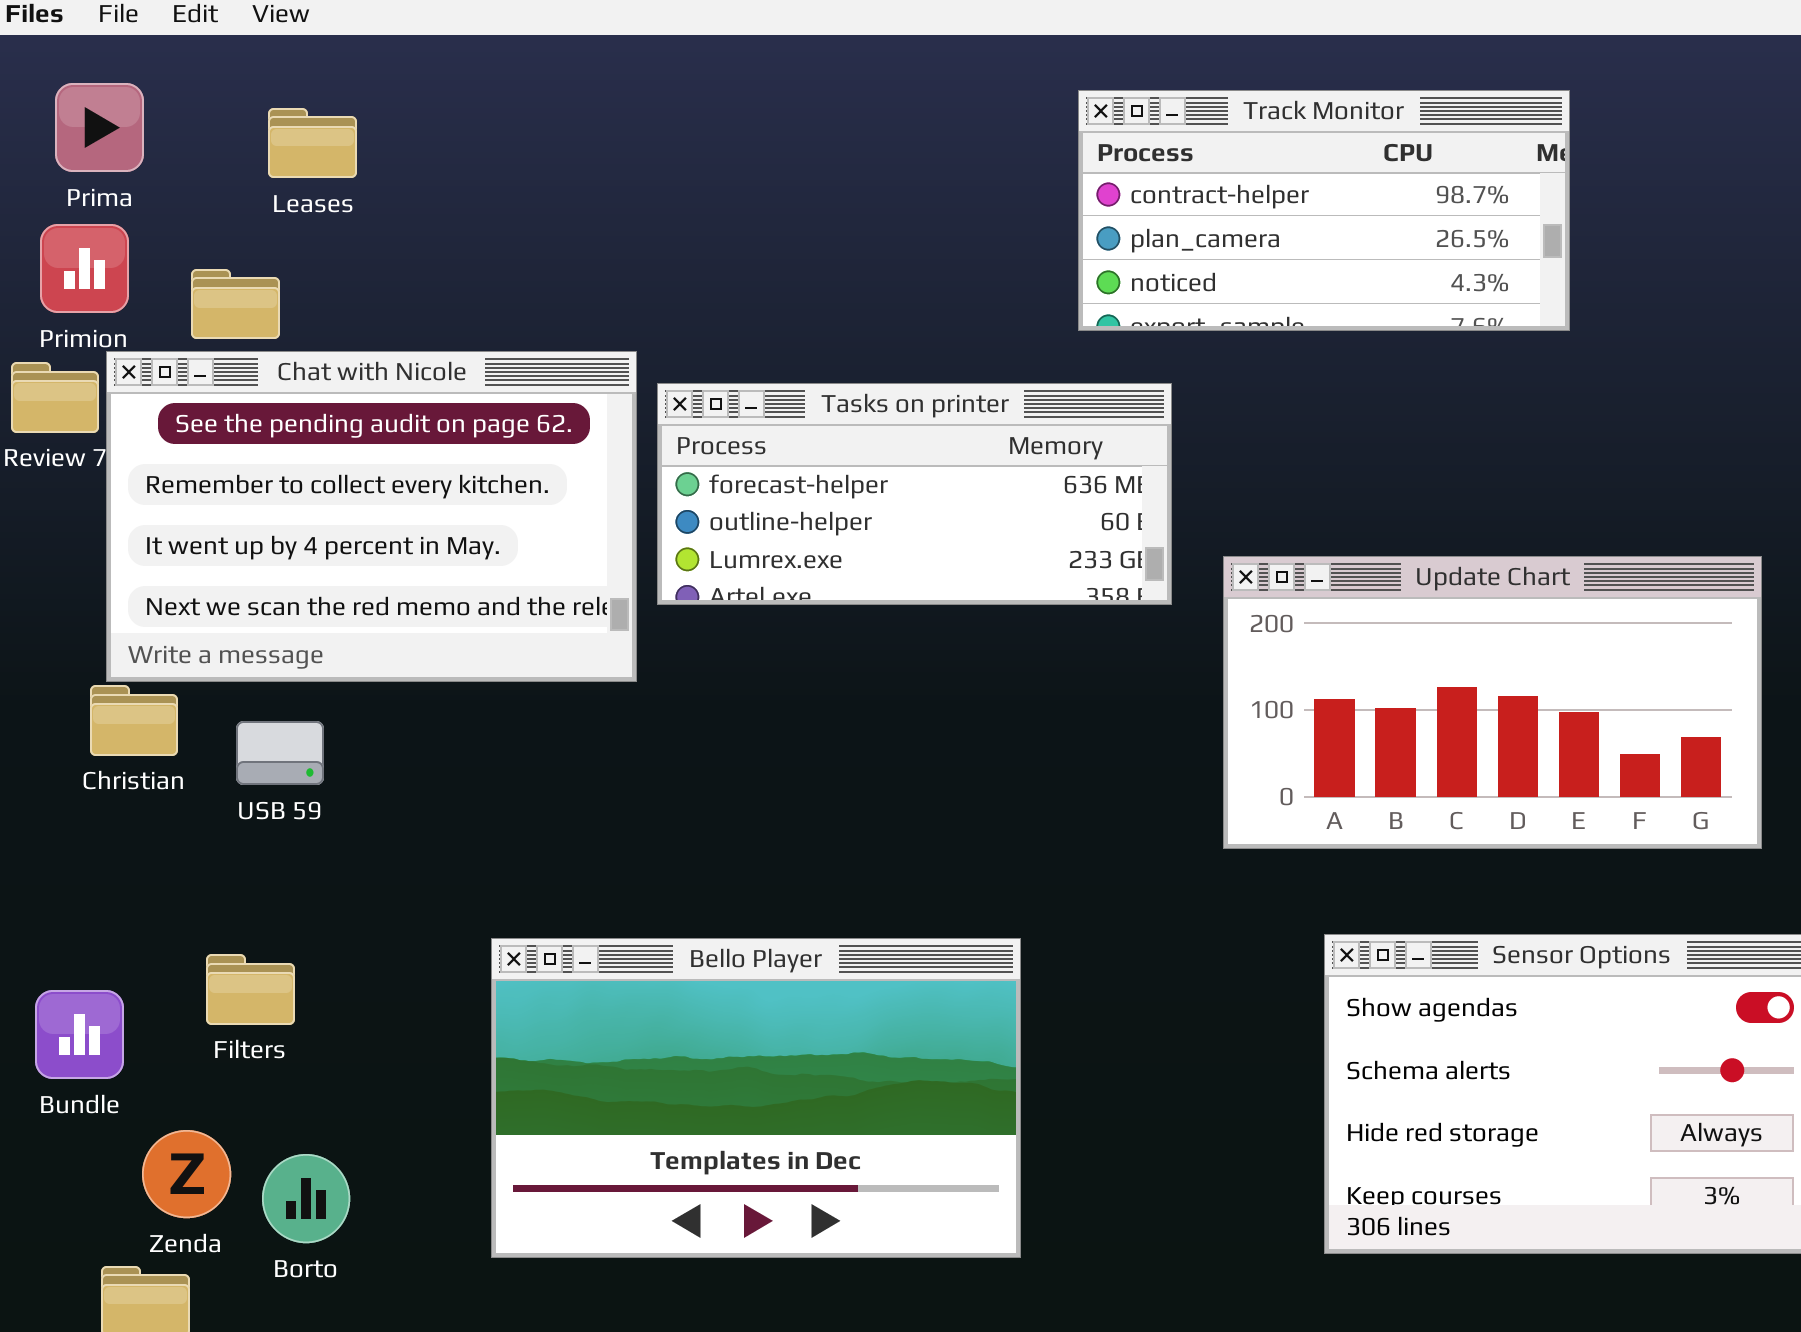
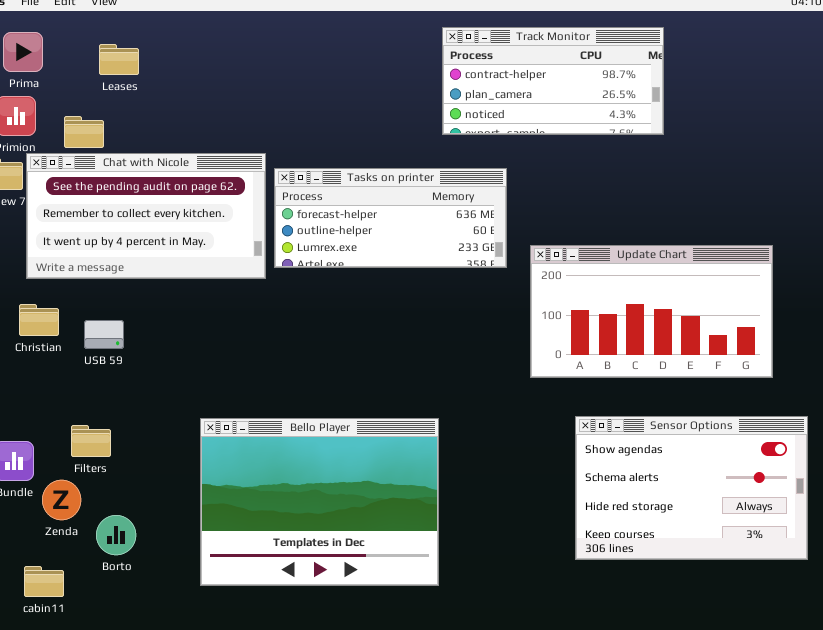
Track Monitor: [1078,90,1570,331] -> [442,27,664,135], moved
Chat with Nicole: [106,351,637,682] -> [26,153,266,279], resized
Bello Player: [491,938,1021,1258] -> [200,418,439,586], resized
Zenda: [142,1130,231,1218] -> [42,480,81,520], moved

